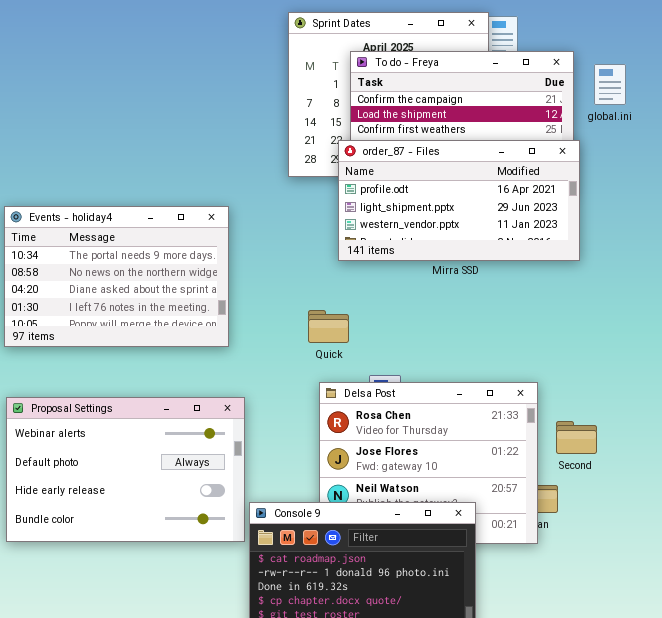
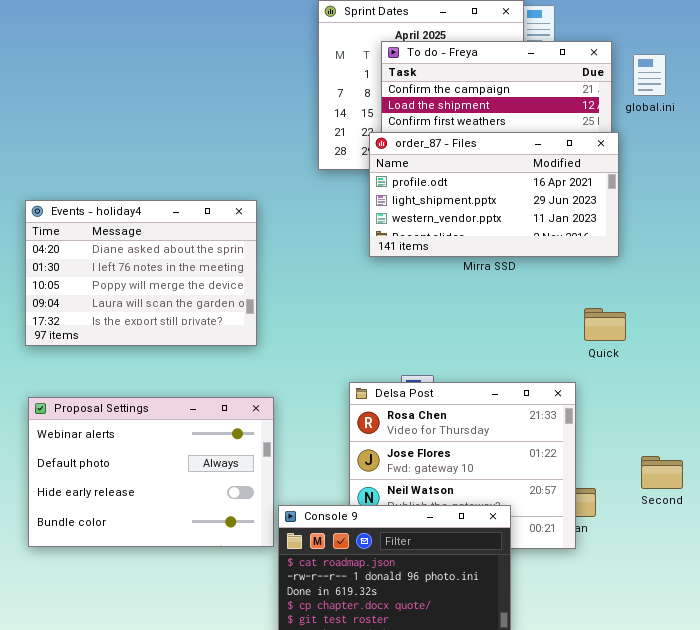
Events - holiday4: [4,206,229,347] -> [25,200,257,346], scrolled down 2 rows
Quick: [308,310,349,343] -> [584,308,626,341], moved
Second: [556,421,597,454] -> [641,456,683,489], moved

